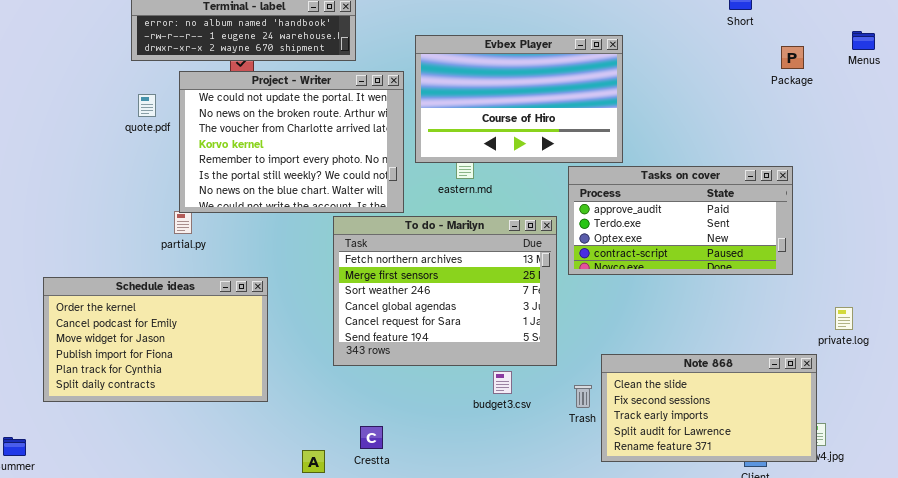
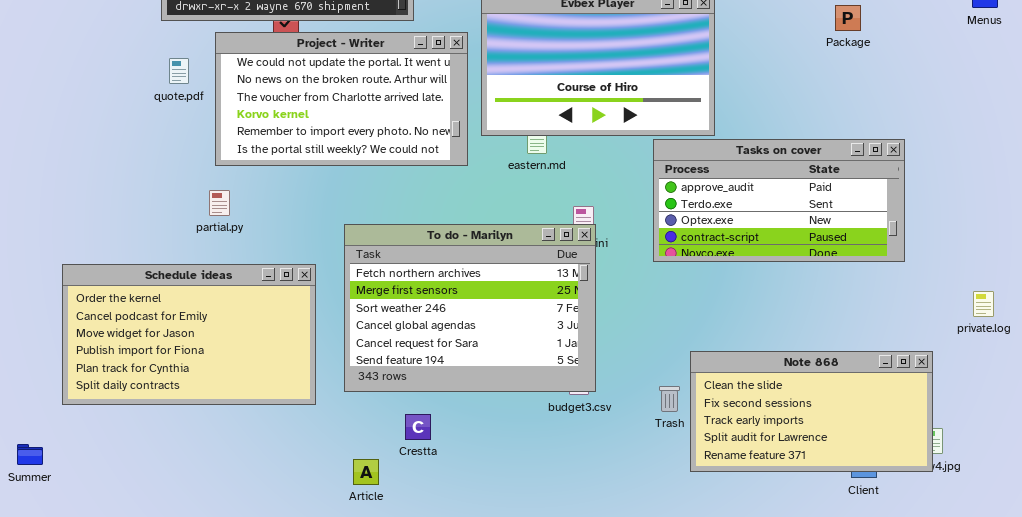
Package: [781,46,804,69] -> [835,5,861,31], moved
Project - Writer: [179,71,404,213] -> [215,32,468,166], resized
To do - Marilyn: [333,216,557,366] -> [344,224,596,392], moved
private.log: [835,307,853,330] -> [973,291,994,317], moved
Crestta: [360,426,383,449] -> [405,414,431,440], moved

